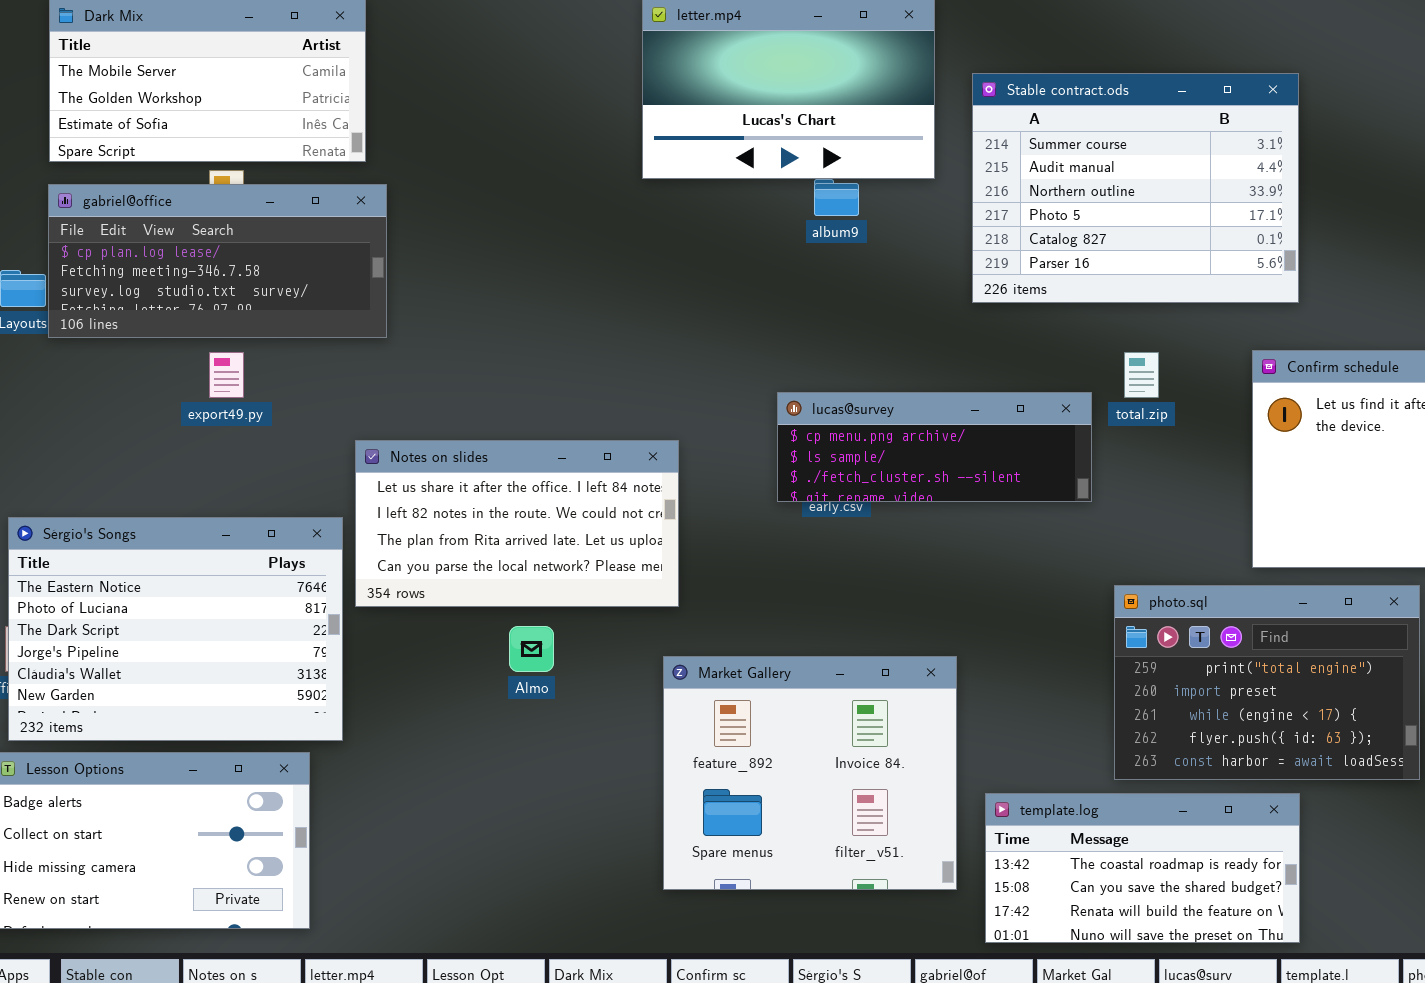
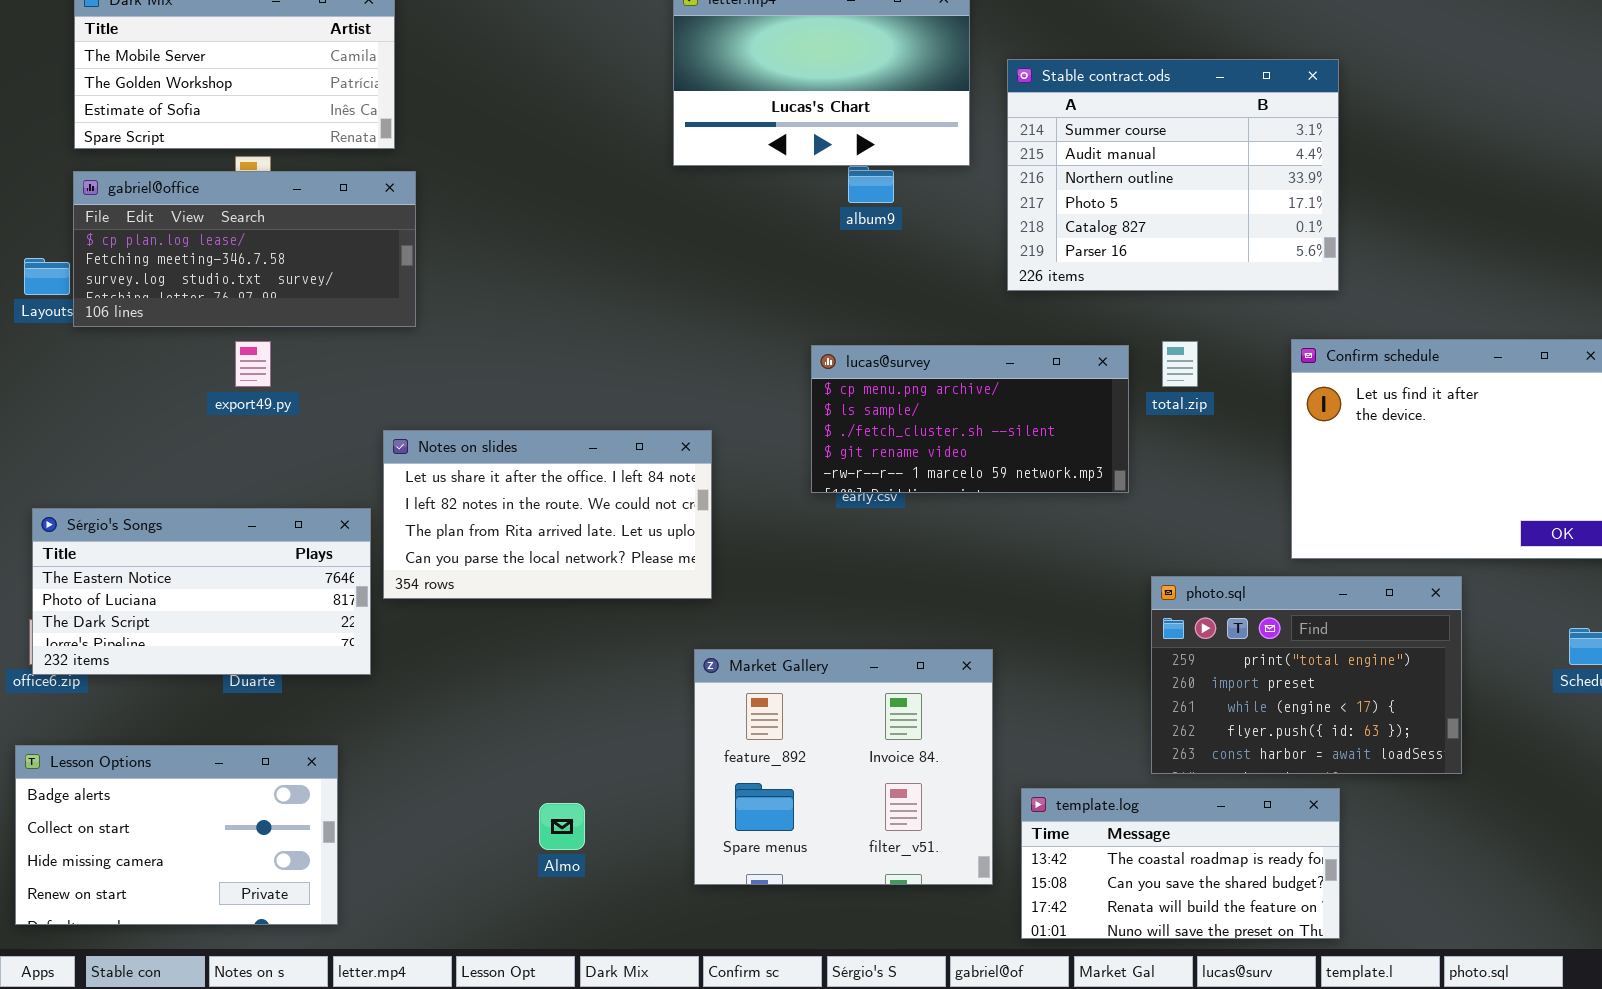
lucas@survey: [777,392,1092,502] -> [811,345,1129,493], resized
Sérgio's Songs: [8,517,343,741] -> [32,508,371,675], resized
Almo: [509,626,554,672] -> [539,803,585,850], moved

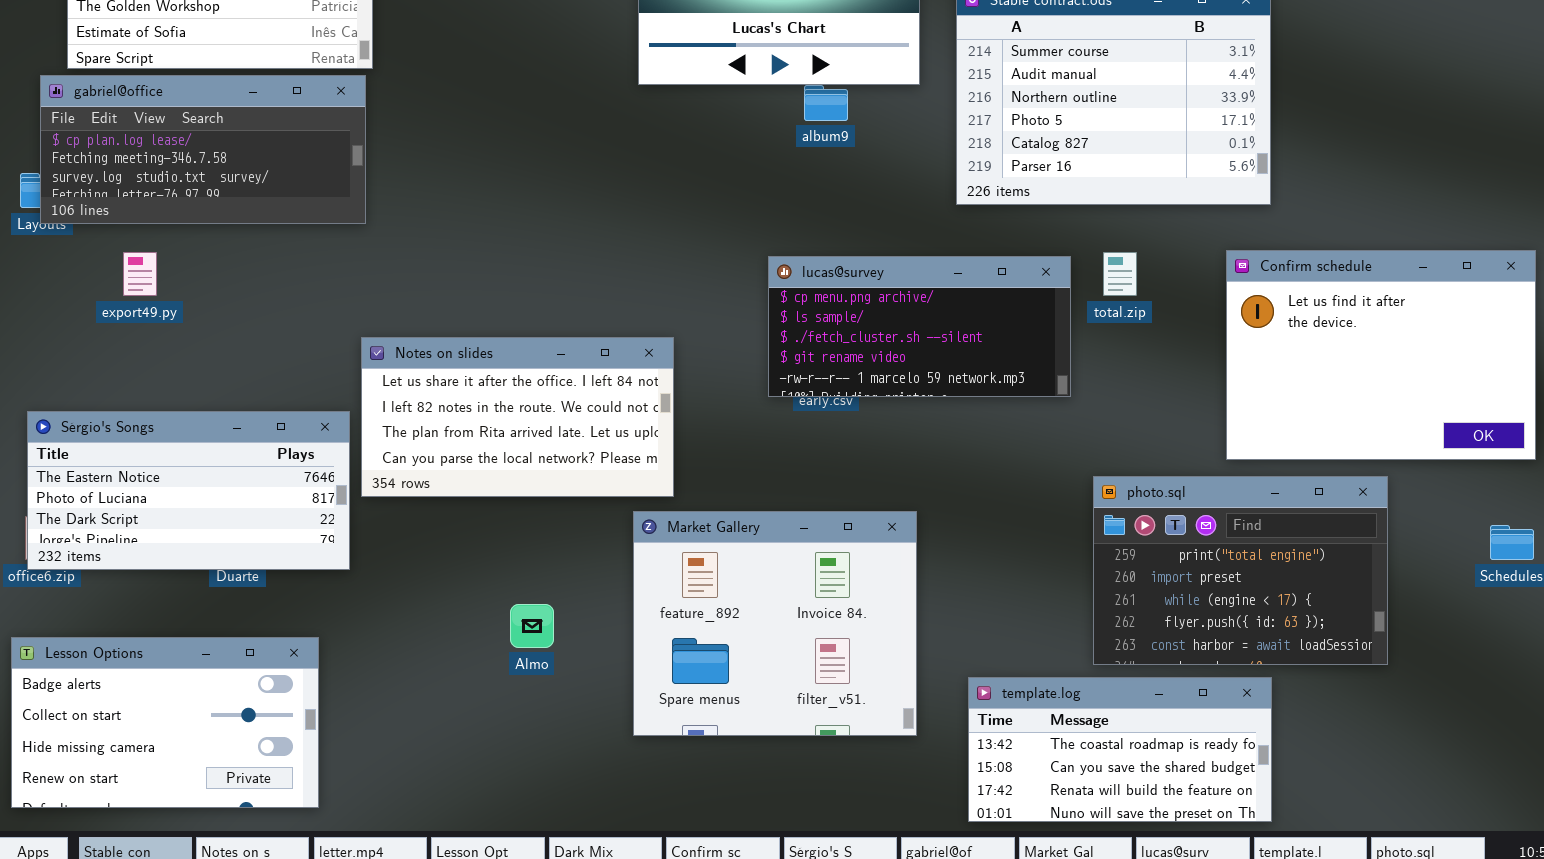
gabriel@office: [73,171,416,327] -> [40,75,366,224], moved
export49.py: [235,341,271,387] -> [123,252,157,296], moved
Market Gallery: [694,649,993,885] -> [633,511,917,736], moved
Almo: [539,803,585,850] -> [510,604,554,648], moved

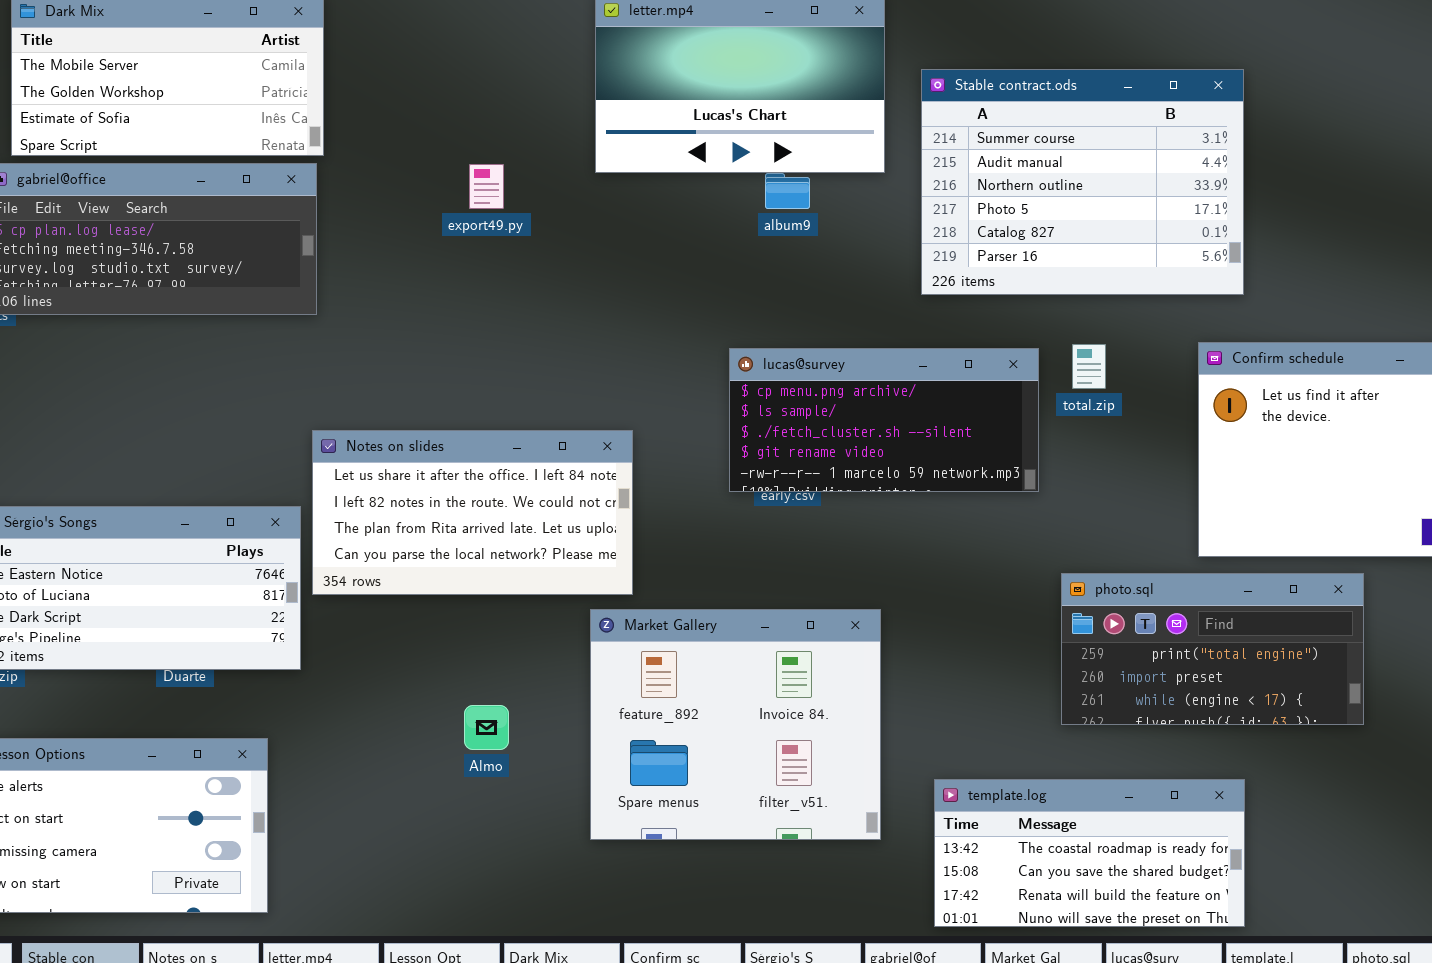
export49.py: [123,252,157,296] -> [469,164,504,209], moved
photo.sql: [1093,476,1388,665] -> [1061,573,1364,725], resized

